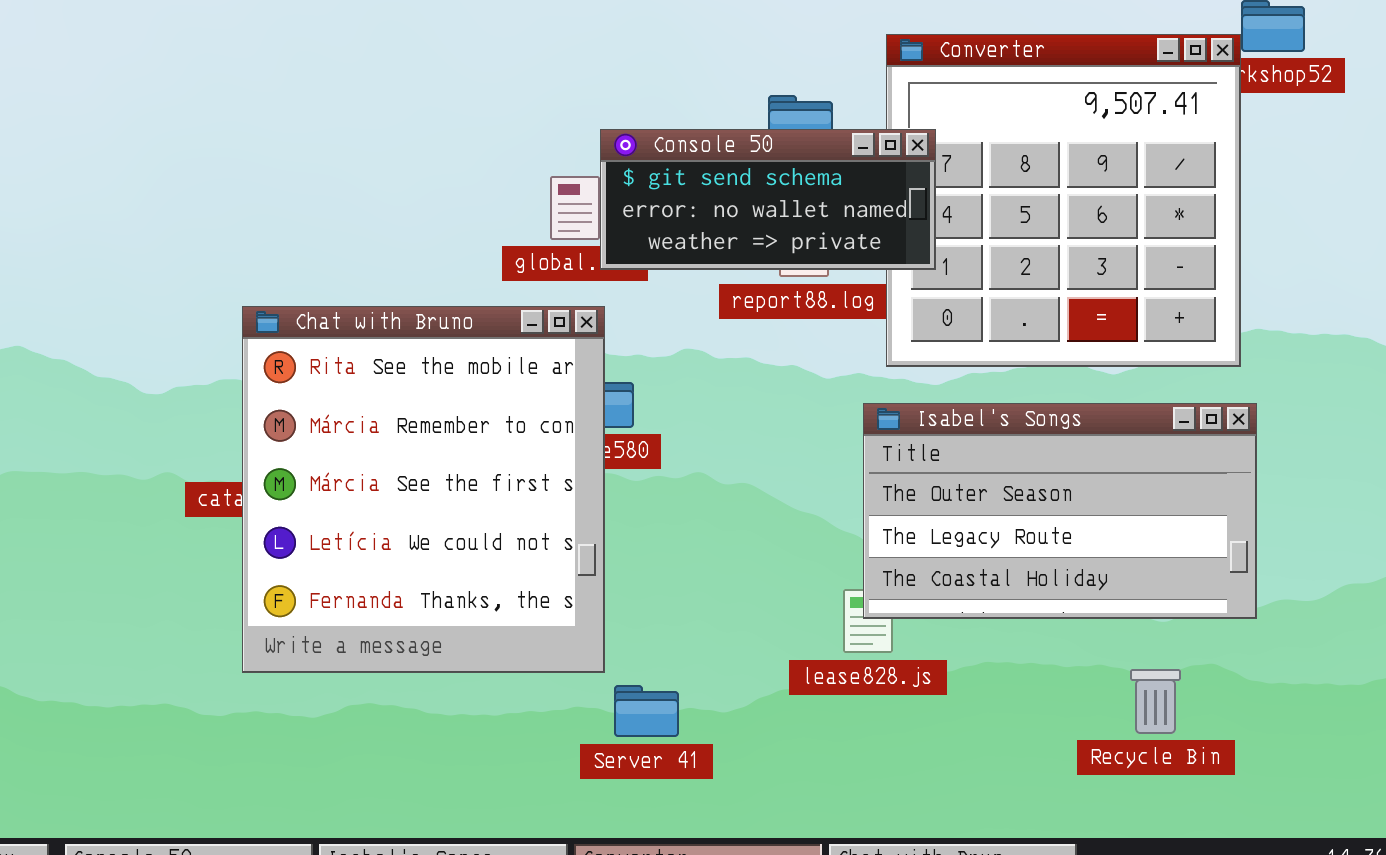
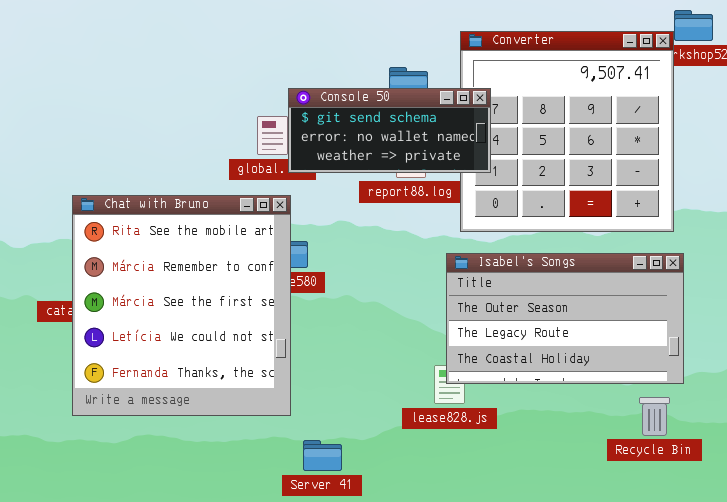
Recycle Bin: [1130,669,1181,734] -> [639,397,670,436], moved
Server 41: [614,685,679,737] -> [303,440,342,471], moved

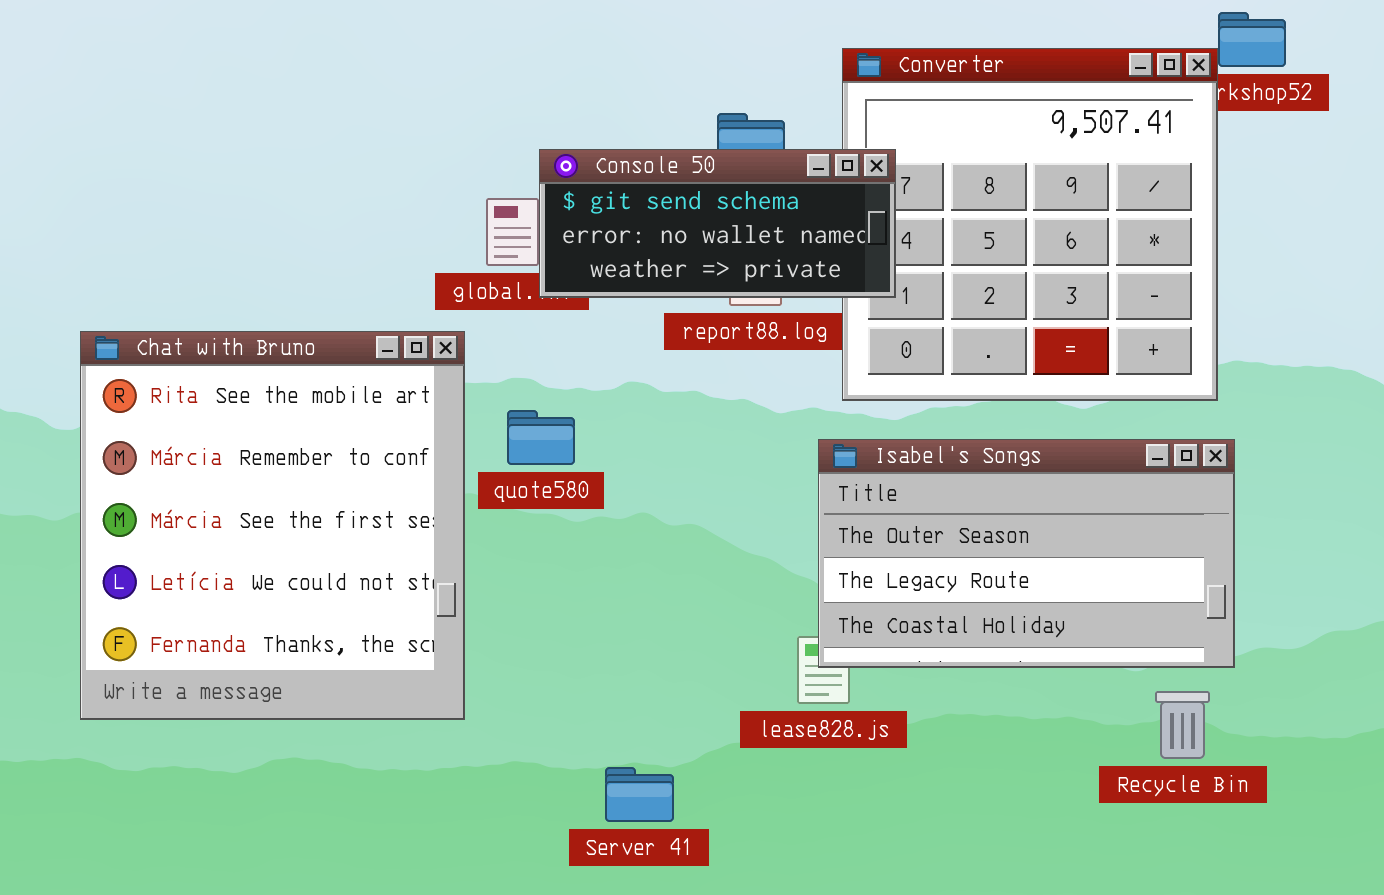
Chat with Bruno: [72,195,291,416] -> [80,331,465,720], moved
Server 41: [303,440,342,471] -> [605,767,674,822], moved

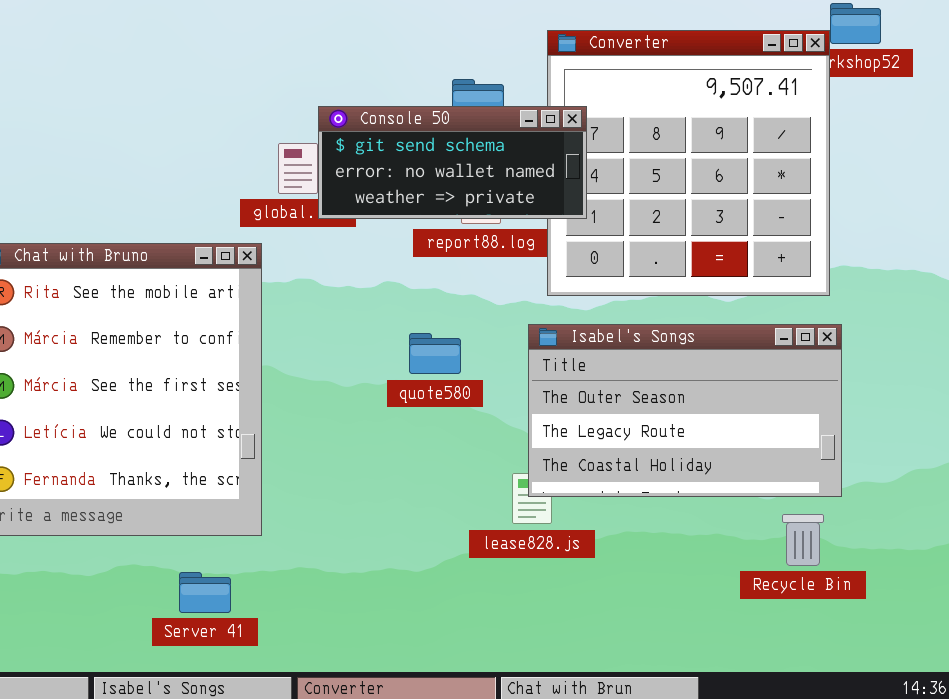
quote580: [507,410,575,465] -> [409,333,461,374], moved
Server 41: [605,767,674,822] -> [179,572,231,613], moved

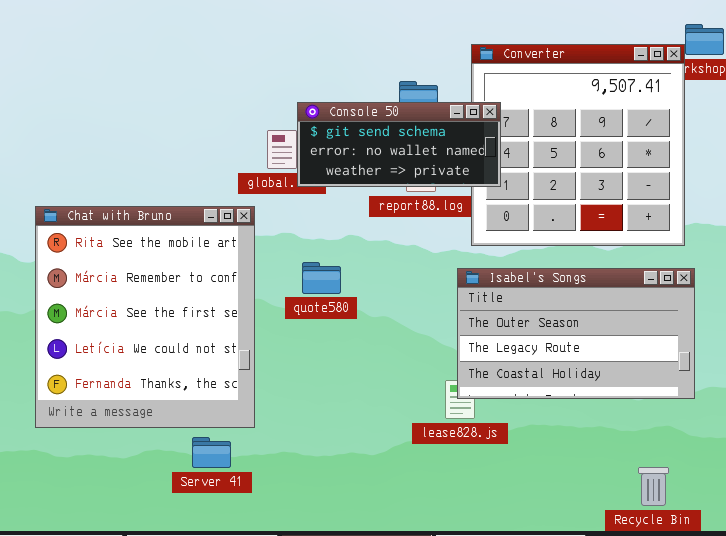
quote580: [409,333,461,374] -> [302,262,341,294], moved
Recycle Bin: [782,514,824,566] -> [638,467,669,506], moved
Server 41: [179,572,231,613] -> [192,437,231,468], moved

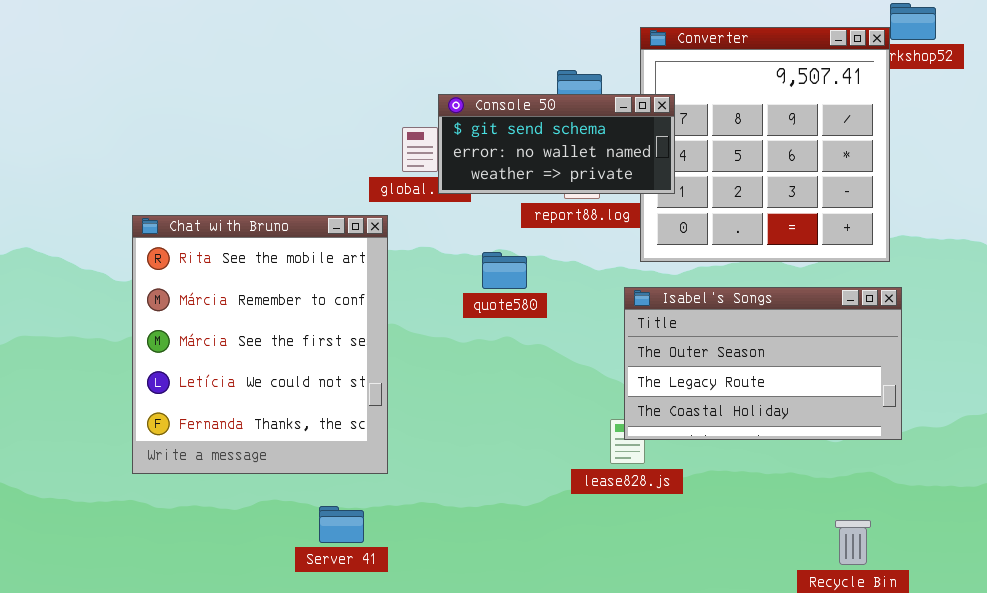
quote580: [302,262,341,294] -> [482,252,527,289], moved
Server 41: [192,437,231,468] -> [319,506,364,543], moved

